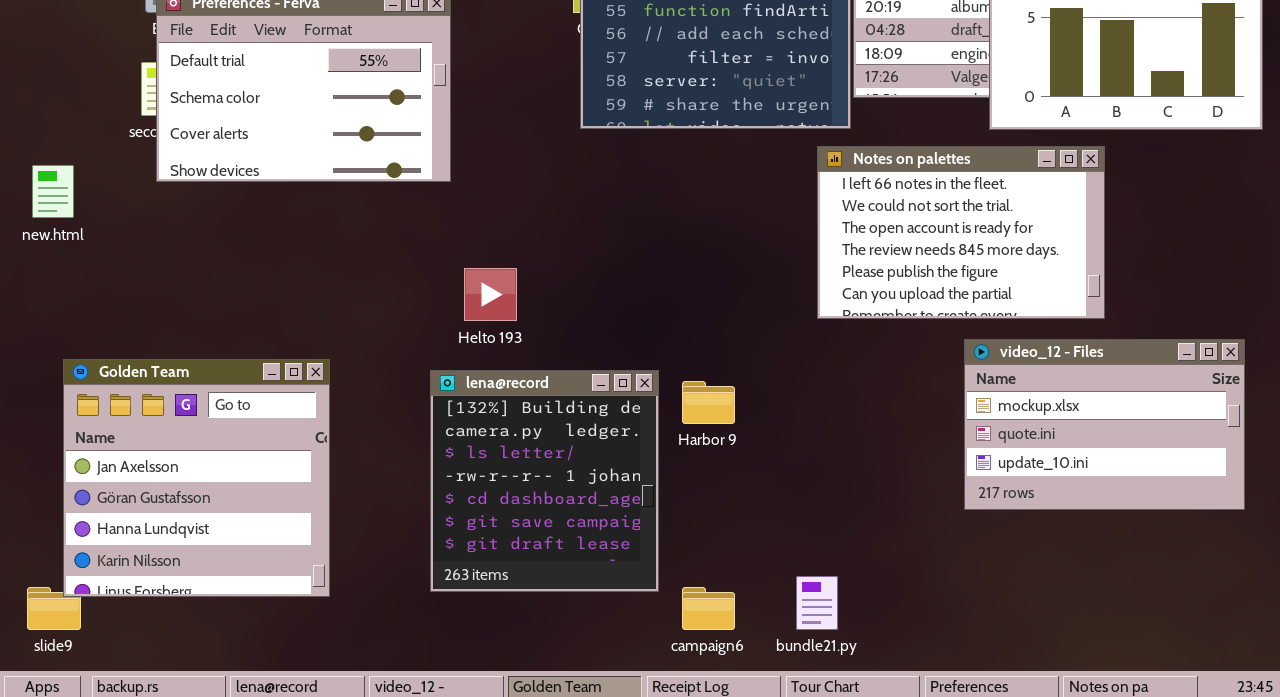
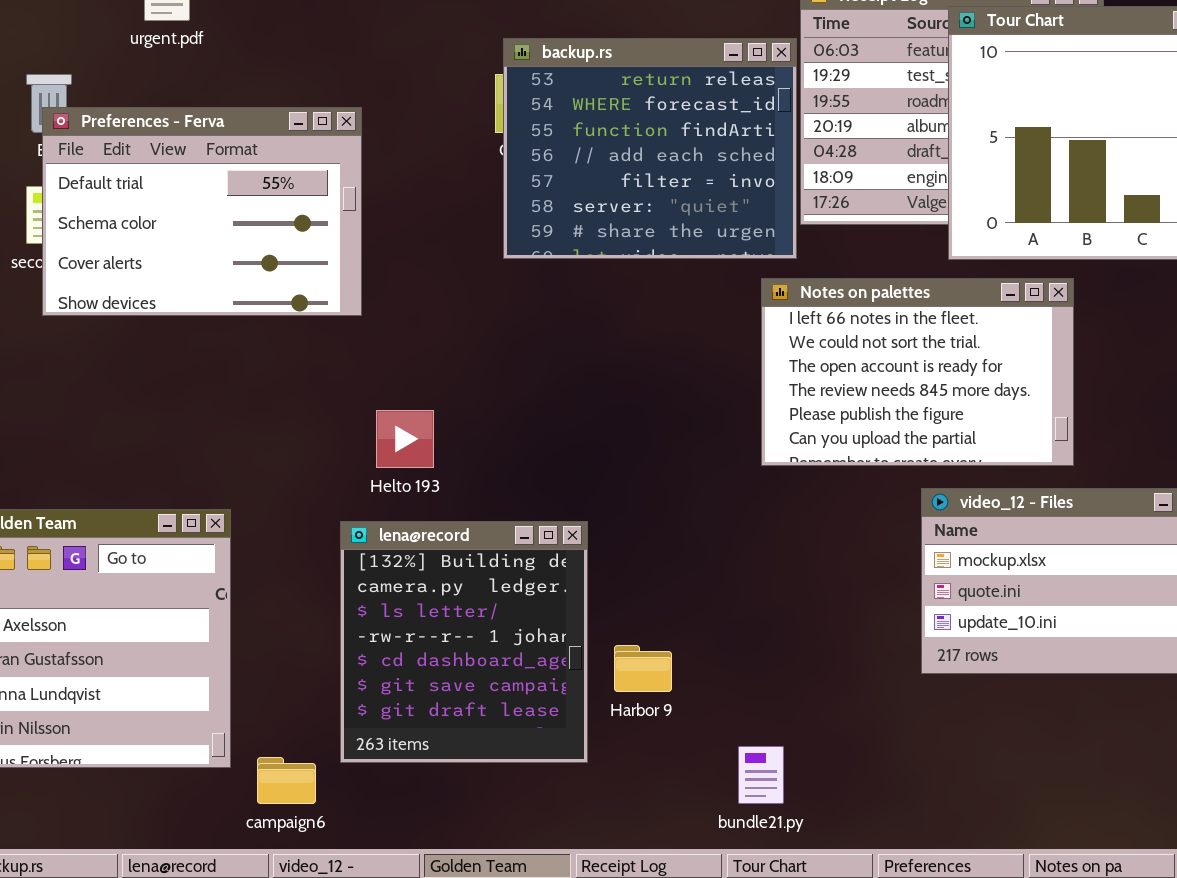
Harbor 9: [682,381,735,424] -> [614,645,672,692], moved
campaign6: [682,587,735,630] -> [257,757,316,804], moved

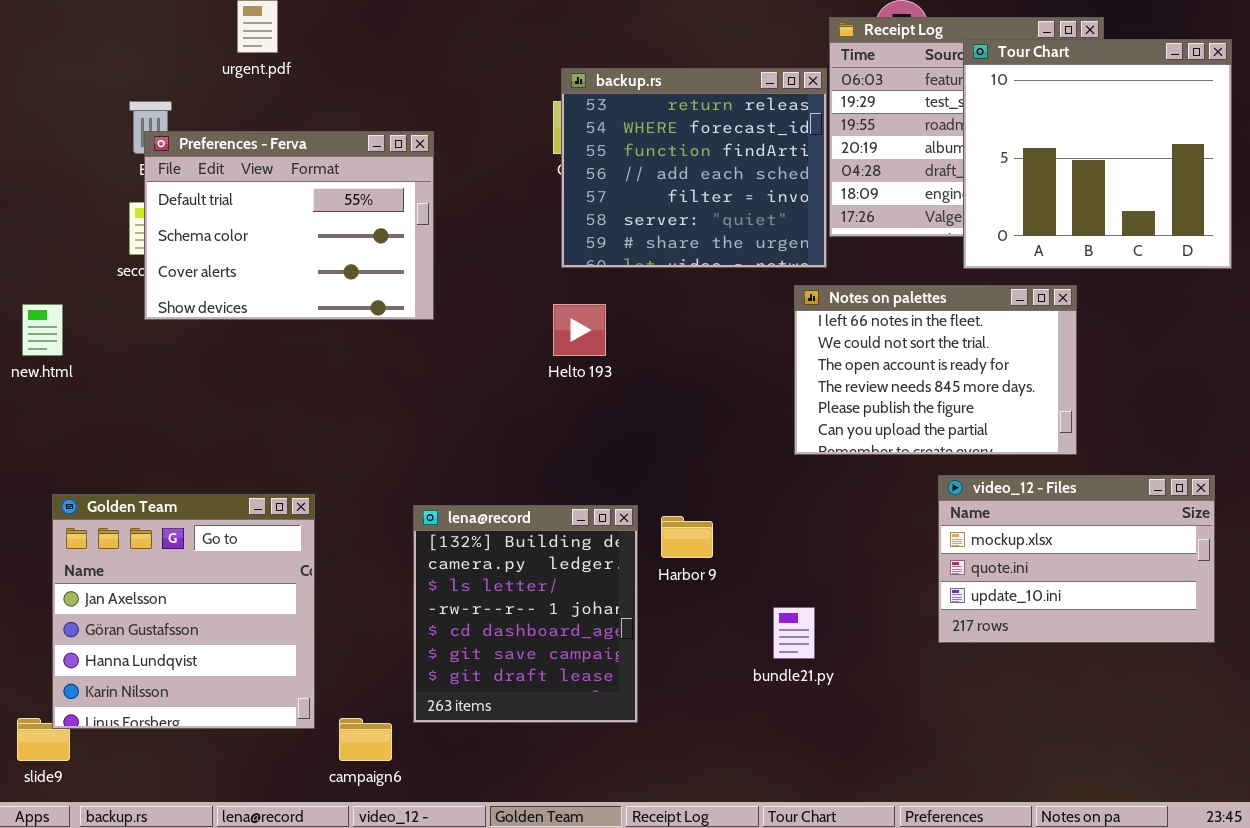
Helto 193: [376,410,434,468] -> [553,304,606,356], moved
Harbor 9: [614,645,672,692] -> [661,516,713,558], moved
bundle21.py: [738,746,784,804] -> [773,607,815,659], moved

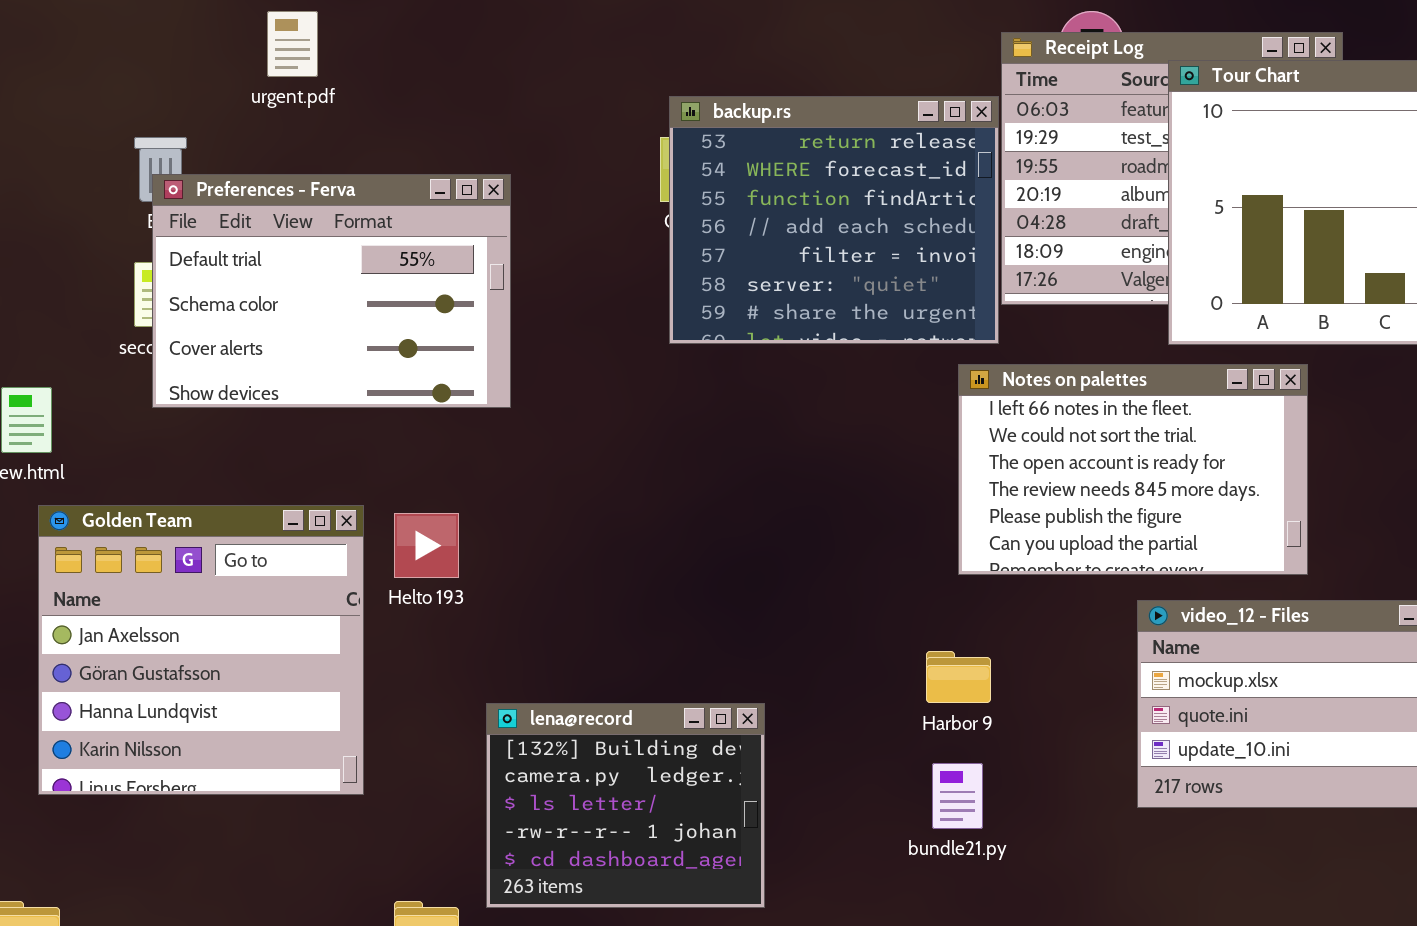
Helto 193: [553,304,606,356] -> [394,513,459,578], moved
Golden Team: [52,494,315,729] -> [38,505,364,795], moved
lena@record: [413,505,638,723] -> [486,703,765,908], resized
Harbor 9: [661,516,713,558] -> [926,651,991,703], moved

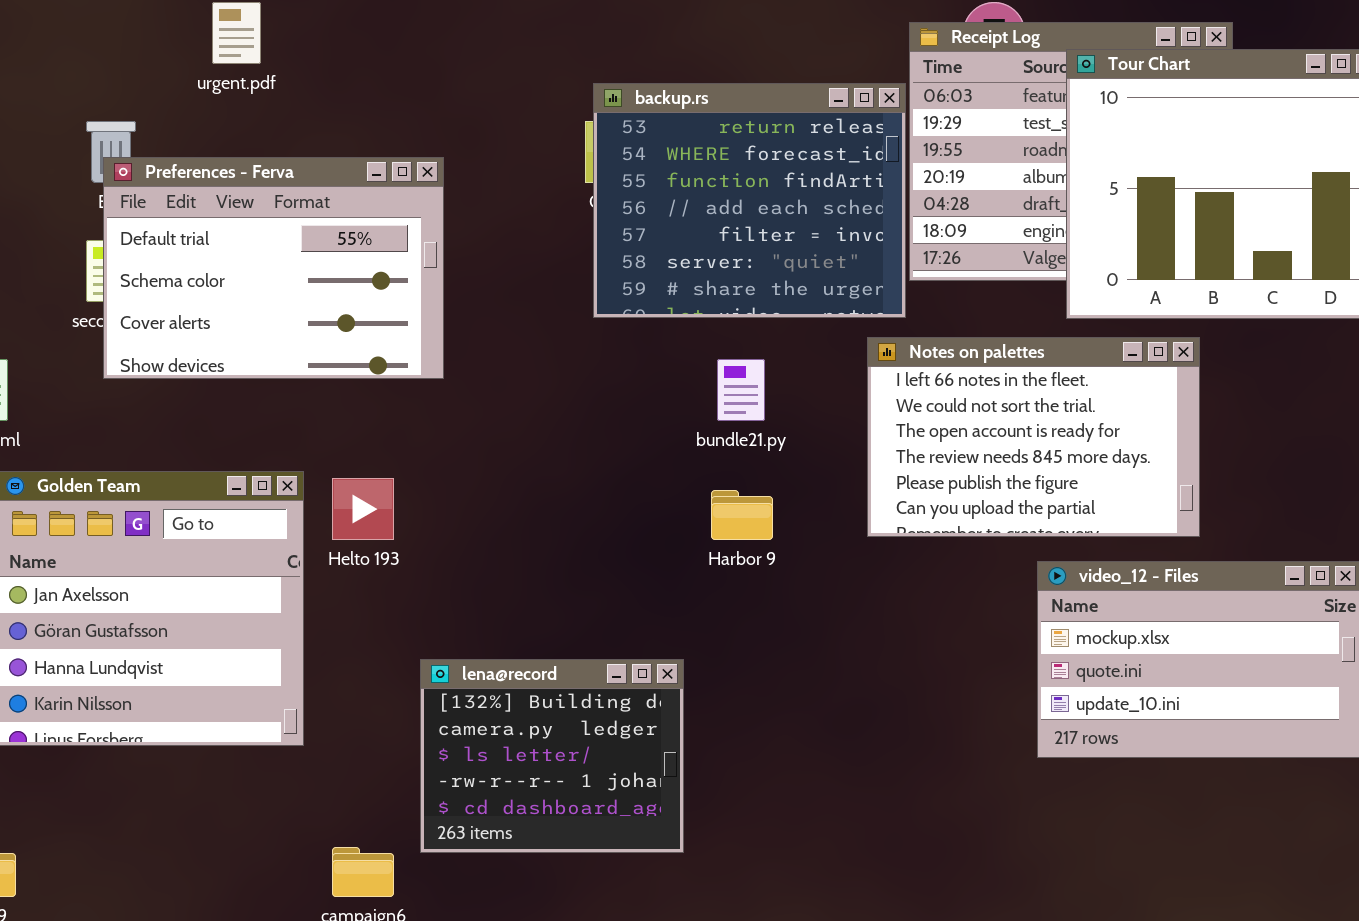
Harbor 9: [926,651,991,703] -> [711,490,773,540], moved
bundle21.py: [932,763,983,829] -> [717,359,765,421], moved

